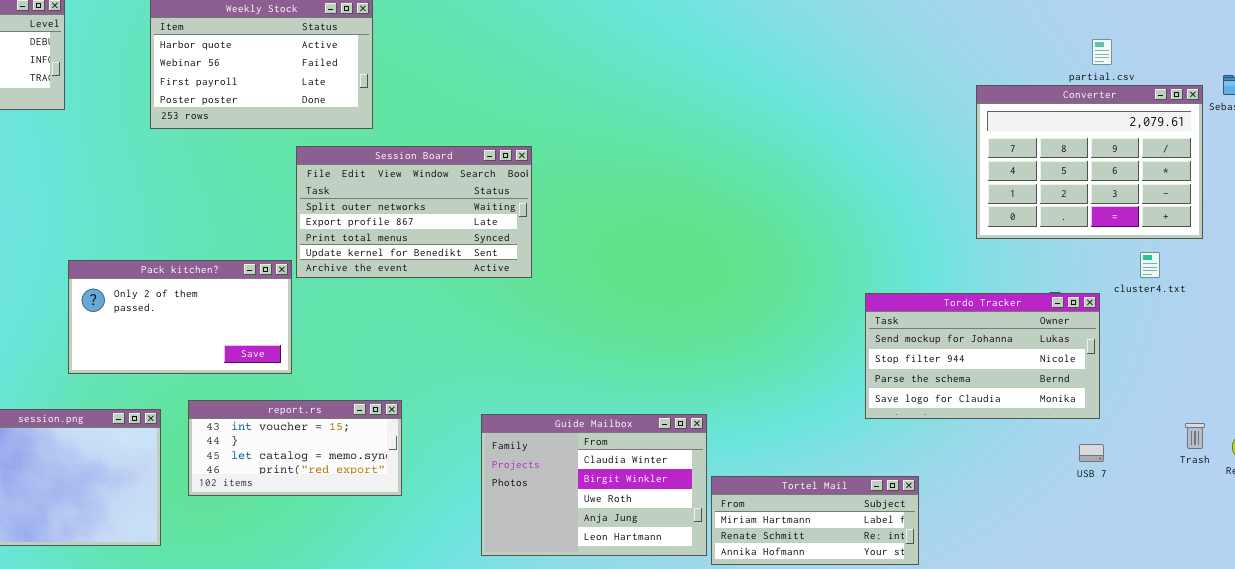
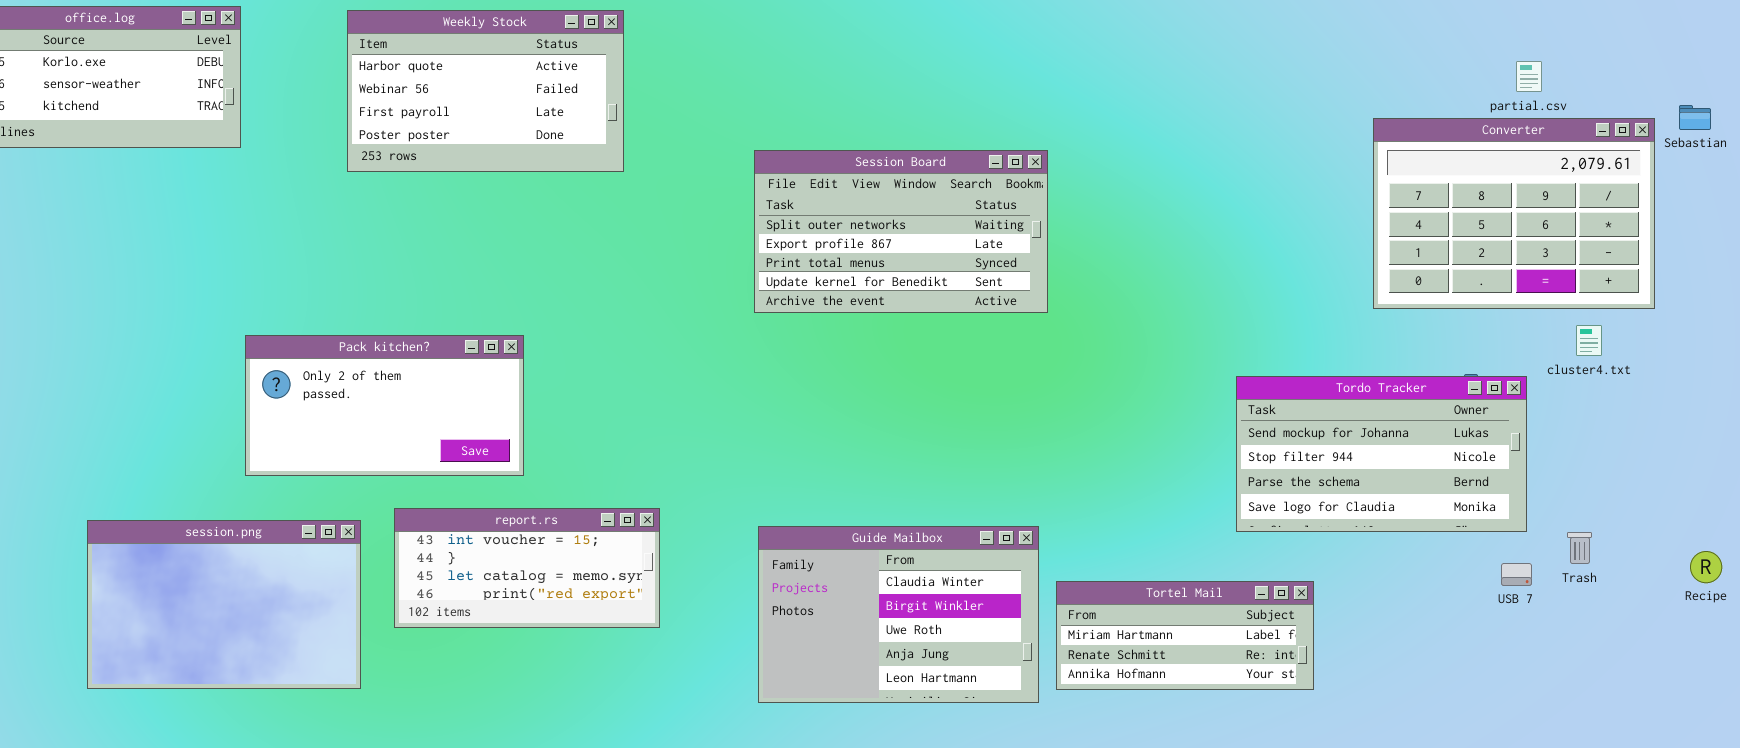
Session Board: [296,146,532,278] -> [754,150,1048,313], moved
Trash: [1185,423,1205,449] -> [1567,532,1592,564], moved
Tortel Mail: [711,476,919,565] -> [1056,581,1314,690], moved

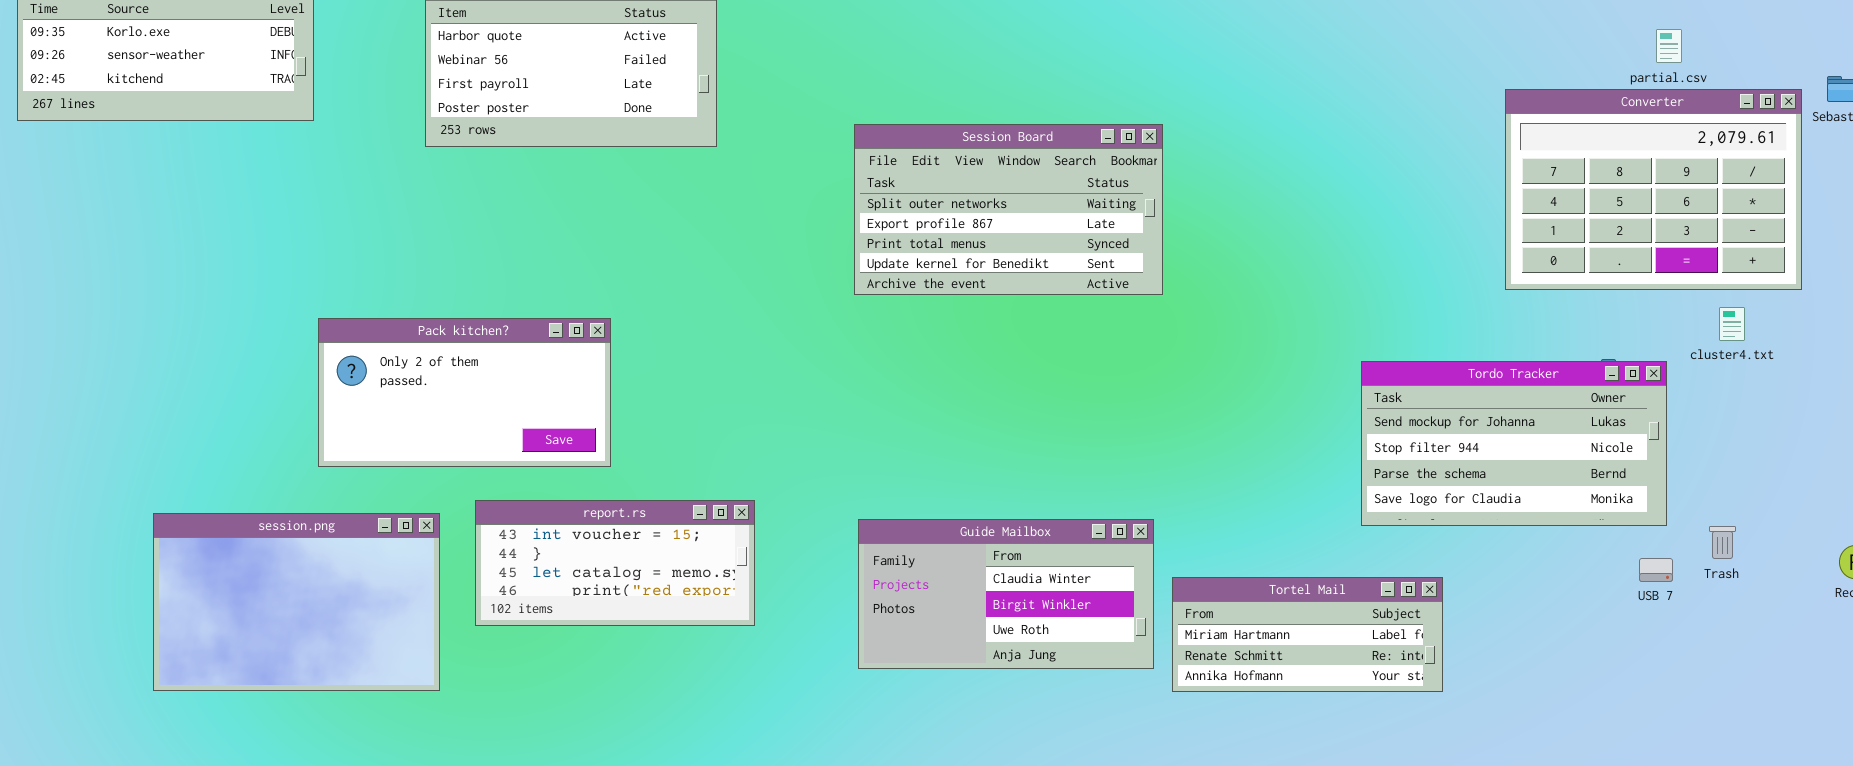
Guide Mailbox: [758,526,1039,703] -> [858,519,1154,669], resized

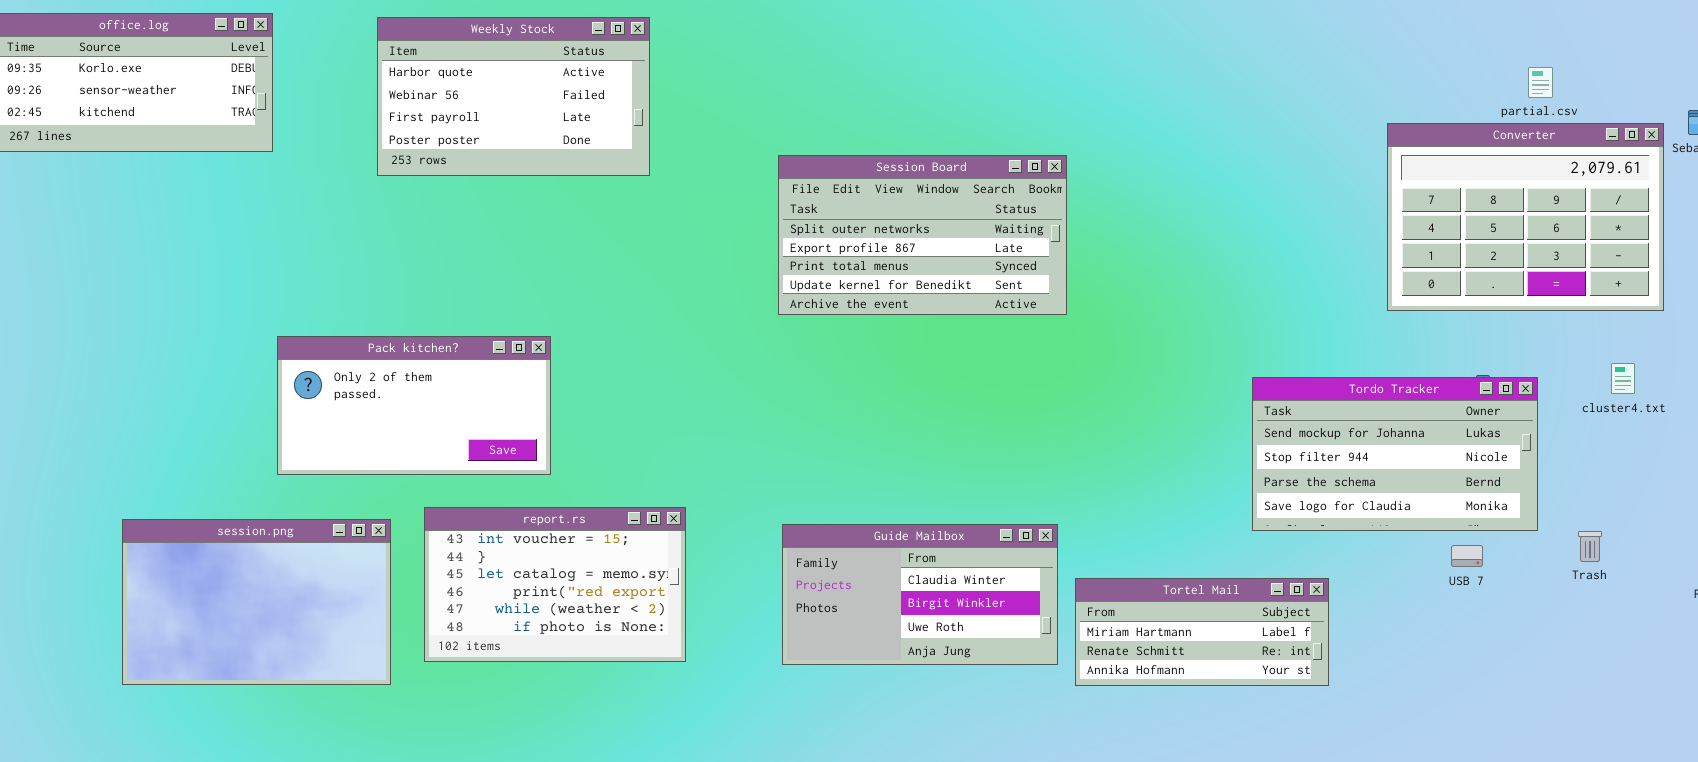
cluster4.txt: [1719,307,1745,341] -> [1611,363,1635,394], moved
report.rs: [475,500,755,626] -> [424,507,686,662], resized
USB 7: [1639,558,1673,582] -> [1451,545,1483,567], moved

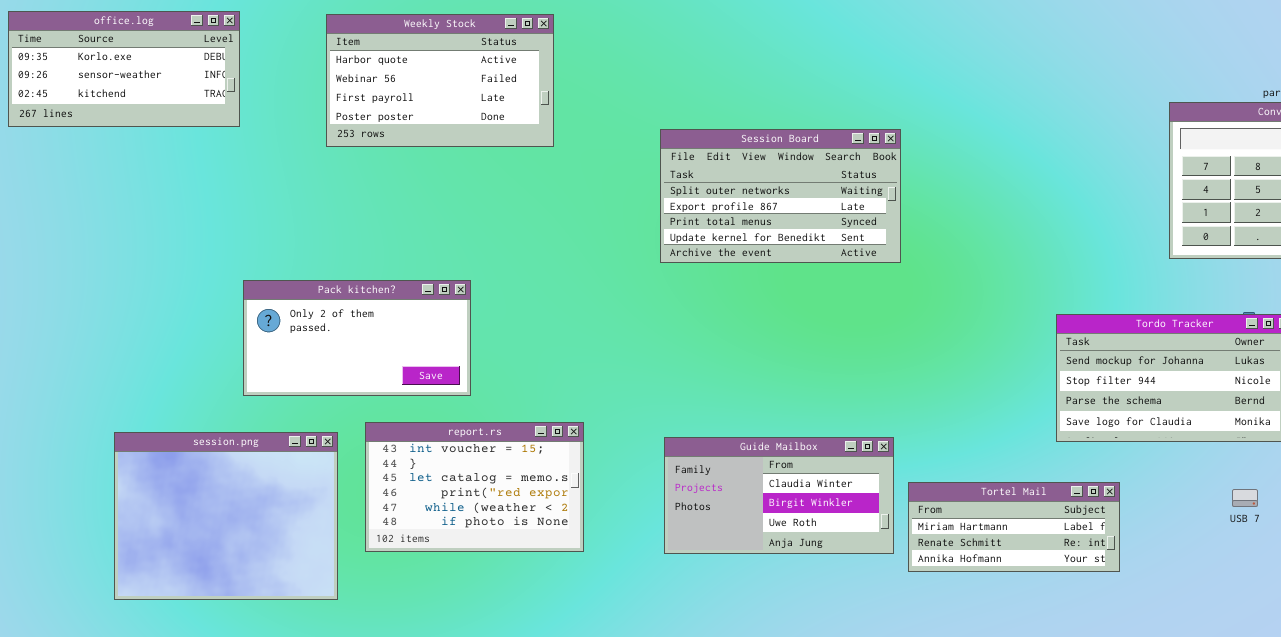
session.png: [122,519,391,685] -> [114,432,338,600], resized
USB 7: [1451,545,1483,567] -> [1232,489,1258,507], moved

